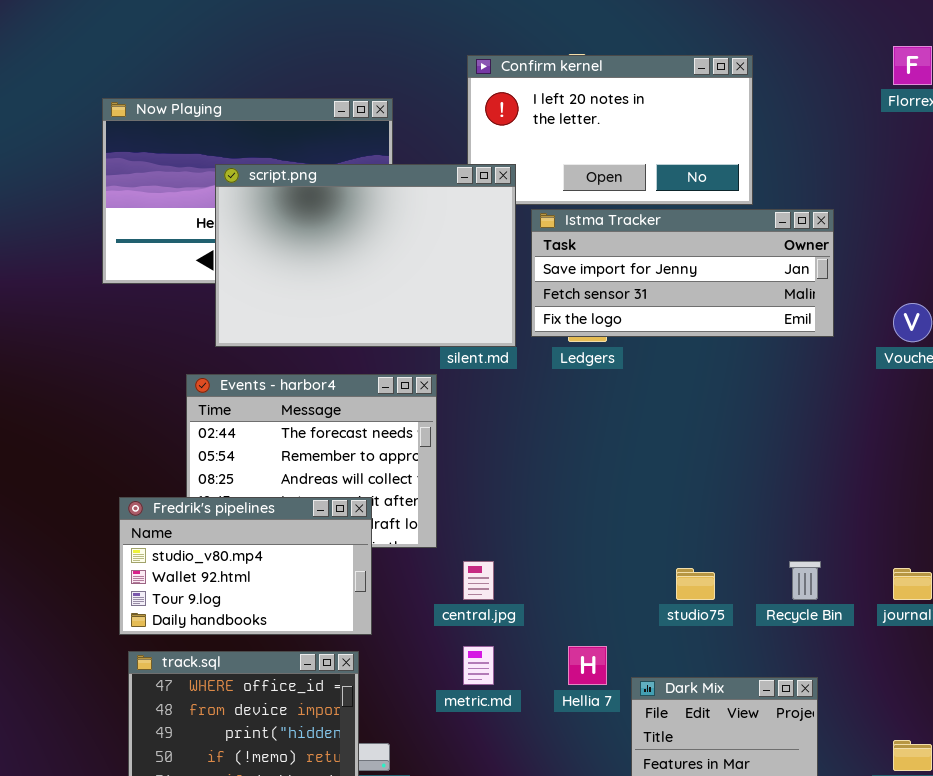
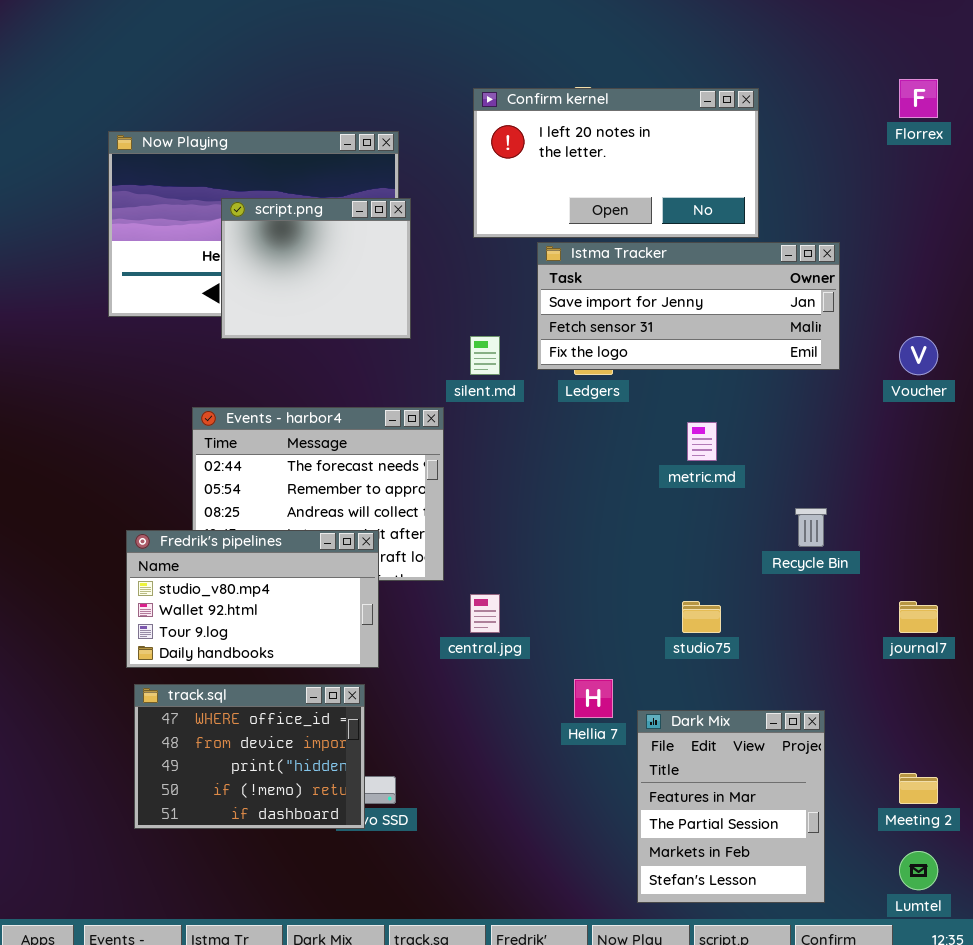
script.png: [215,164,516,347] -> [221,198,411,339], resized
Recycle Bin: [789,561,821,600] -> [795,508,827,547], moved
metric.md: [463,646,494,685] -> [687,422,717,461], moved

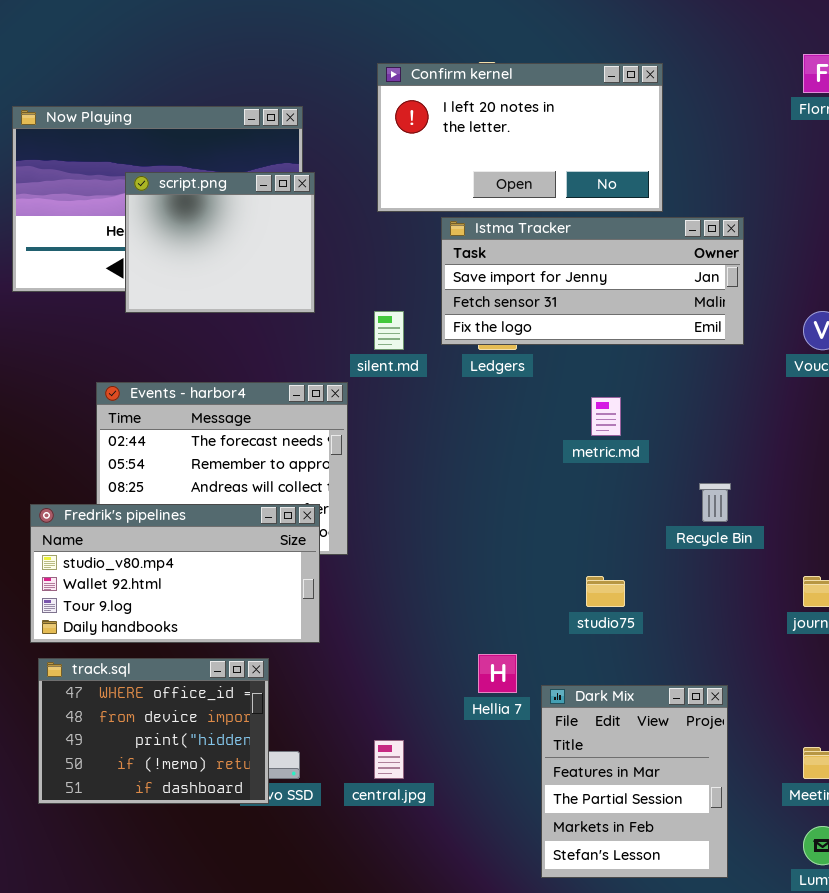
Fredrik's pipelines: [126,530,379,668] -> [30,504,320,643], resized
central.jpg: [470,594,500,633] -> [374,740,404,779], moved

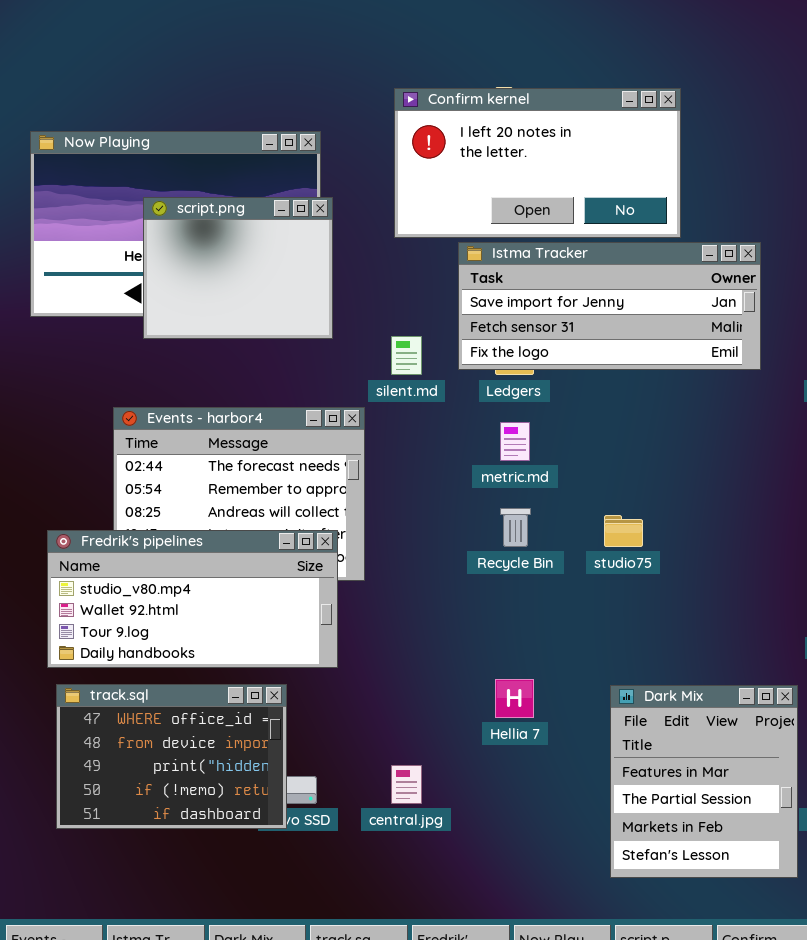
metric.md: [591,397,621,436] -> [500,422,530,461], moved
Recycle Bin: [699,483,731,522] -> [500,508,531,547], moved
studio75: [586,576,625,607] -> [604,515,643,547], moved
Dark Mix: [541,685,728,878] -> [610,685,798,878], moved

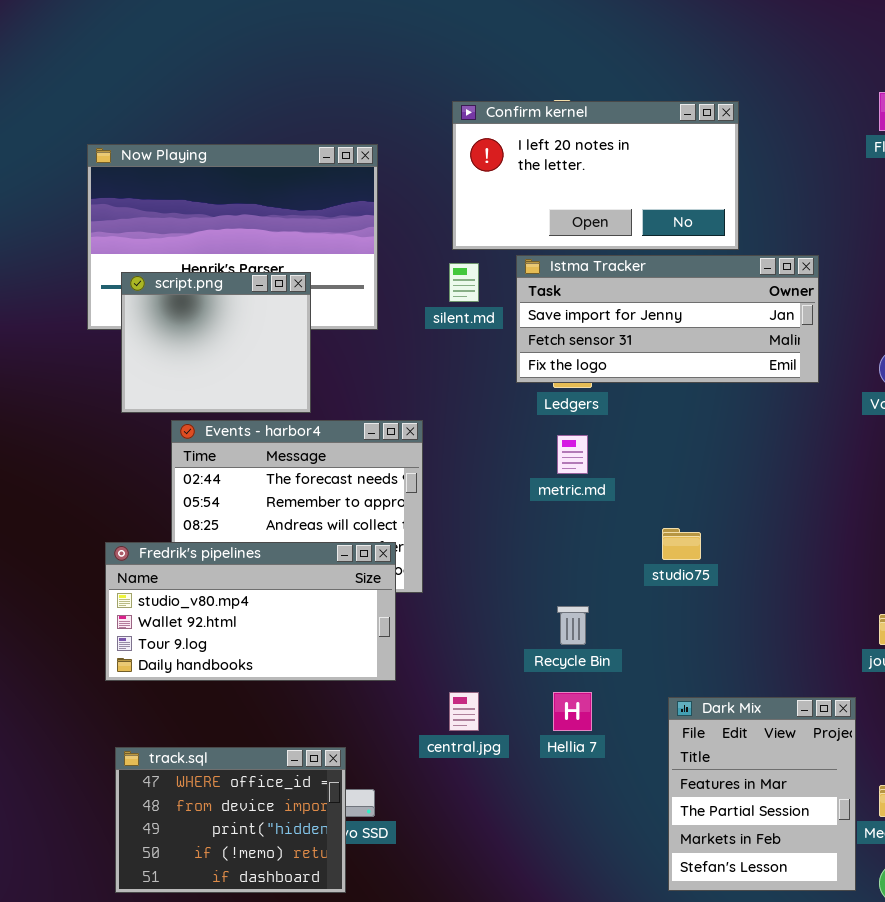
script.png: [143,197,333,339] -> [121,272,311,413], moved
silent.md: [391,336,422,375] -> [449,263,479,302], moved
Recycle Bin: [500,508,531,547] -> [557,606,589,645], moved
track.sql: [56,684,287,829] -> [115,747,346,893], moved
central.jpg: [391,765,422,804] -> [449,692,479,731], moved

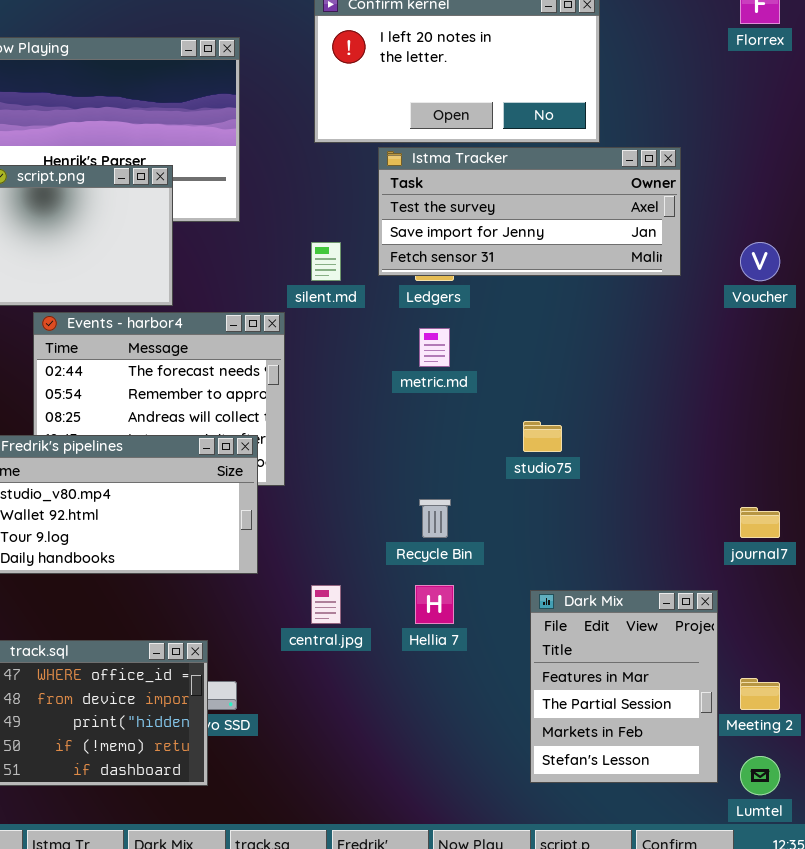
Istma Tracker: [516,255,819,383] -> [378,147,681,276], scrolled up 1 row
silent.md: [449,263,479,302] -> [311,242,341,281], moved

